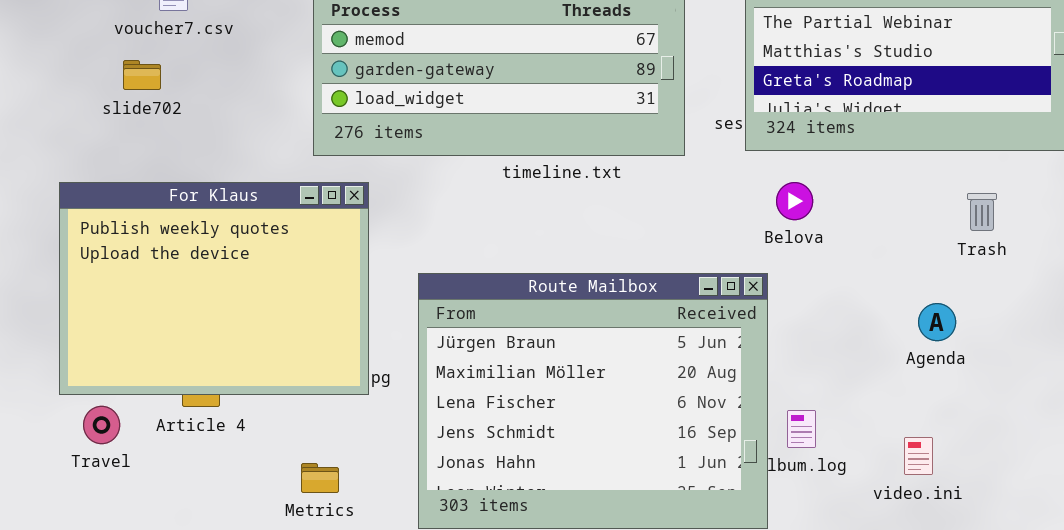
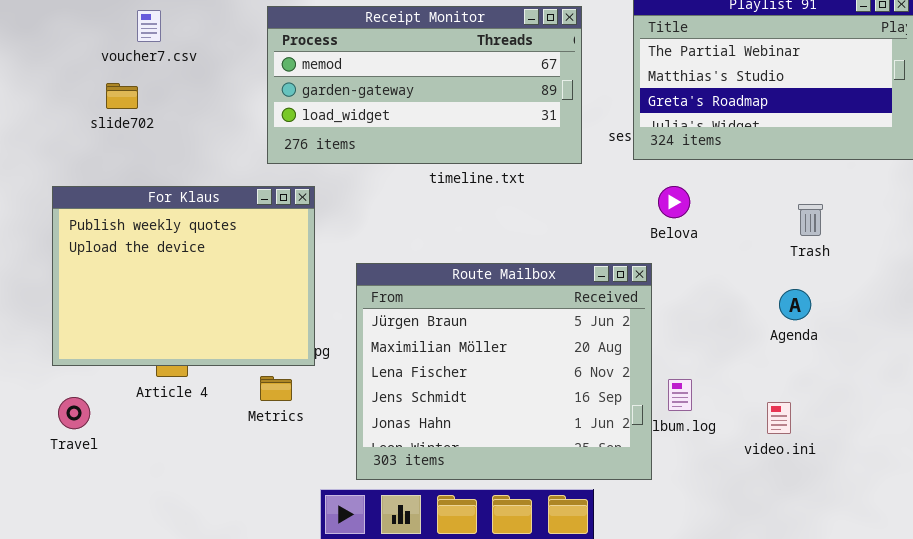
Trash: [967,193,997,231] -> [798,204,823,236], moved
Travel: [83,406,120,444] -> [58,397,90,429], moved
Metrics: [301,463,339,493] -> [260,376,292,401], moved

